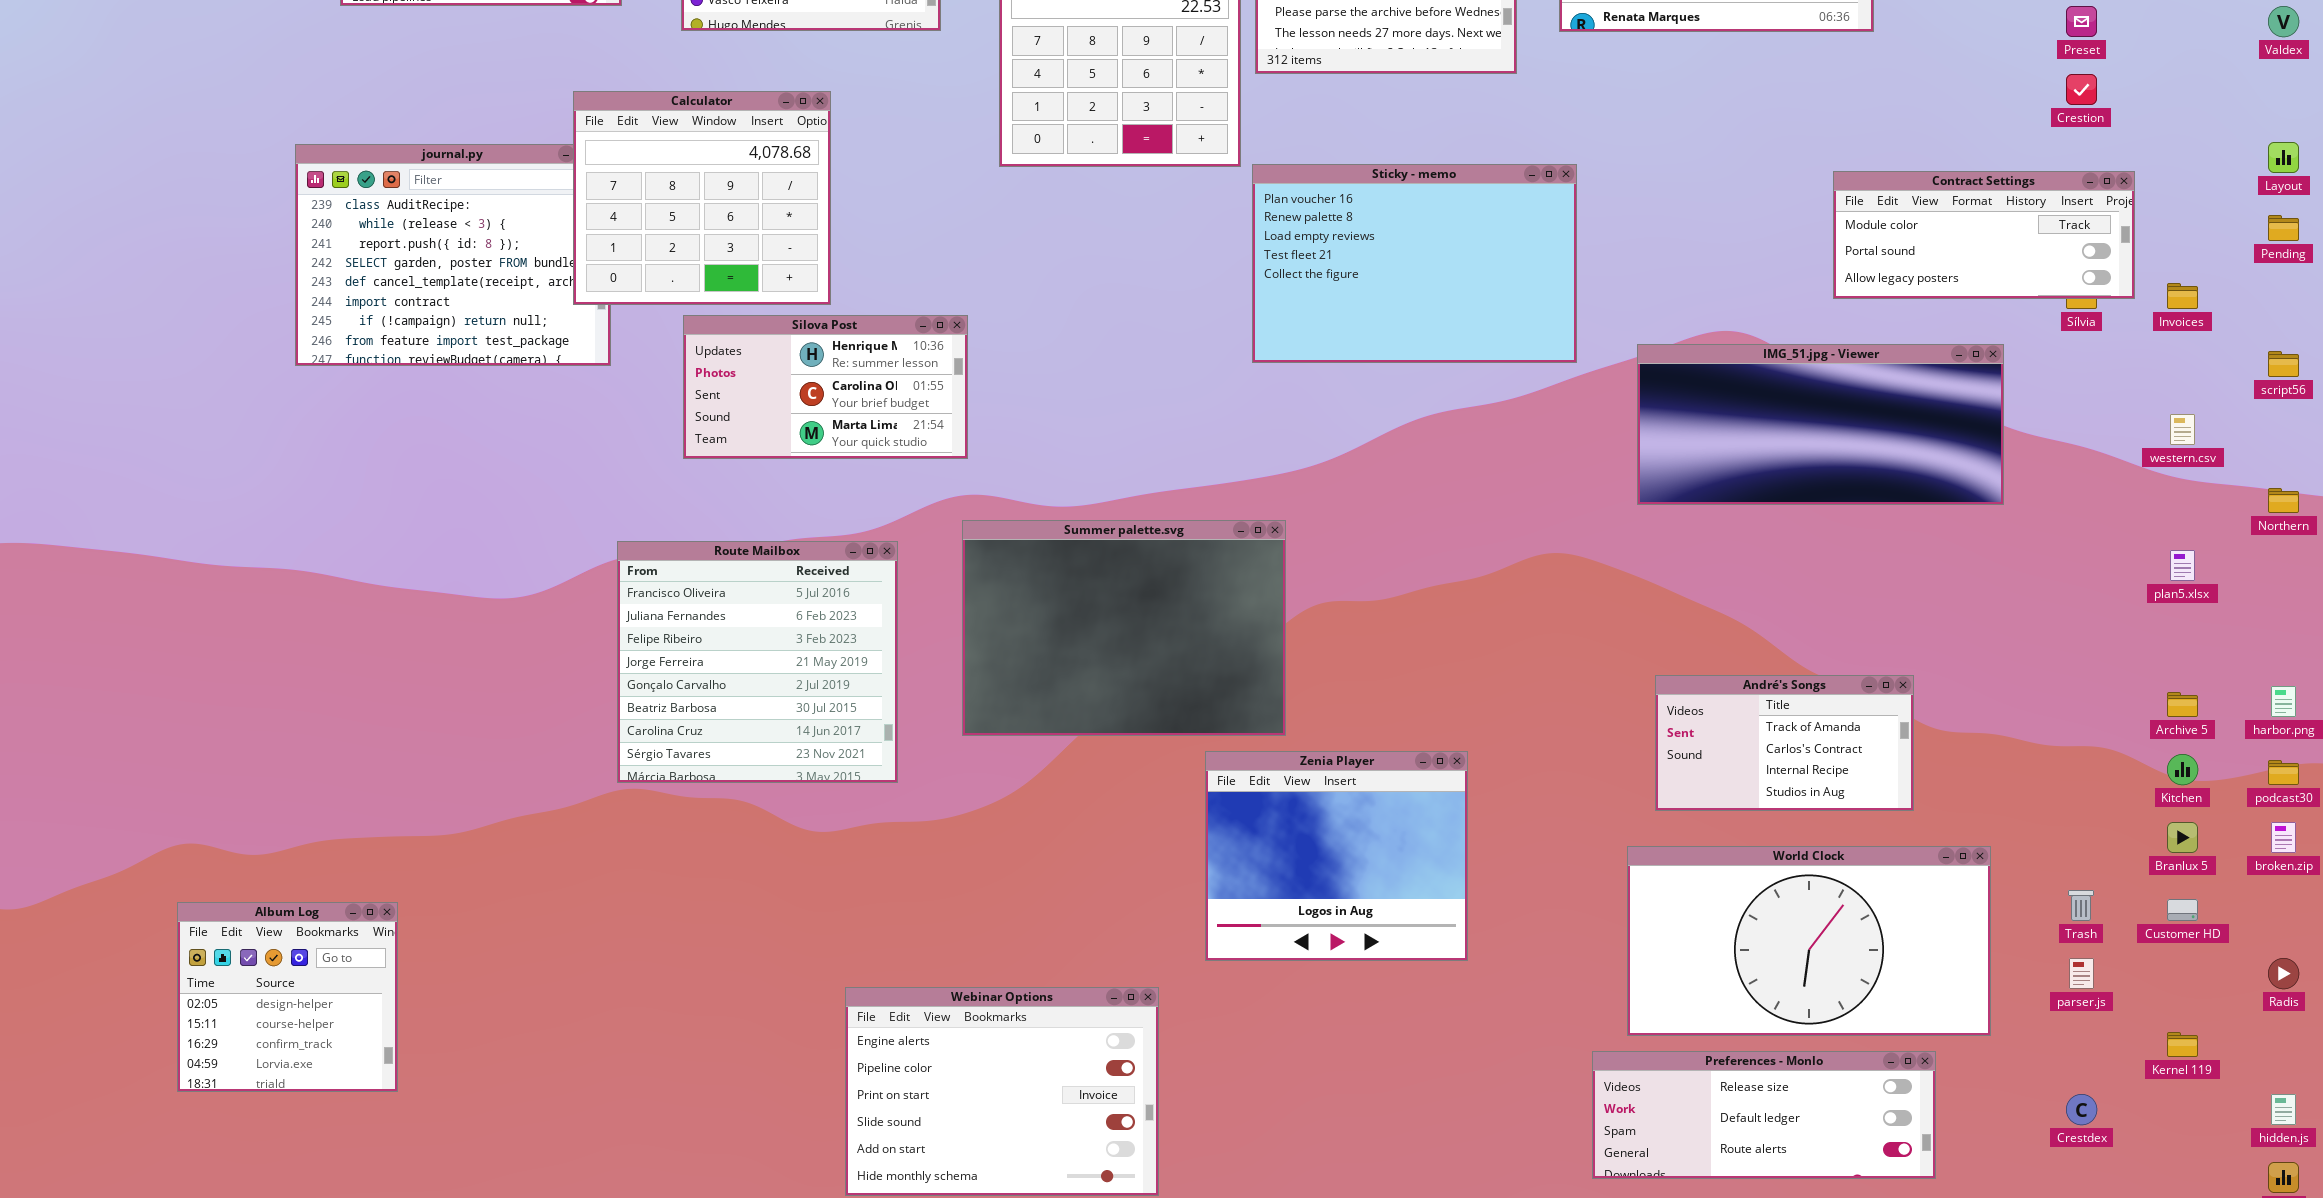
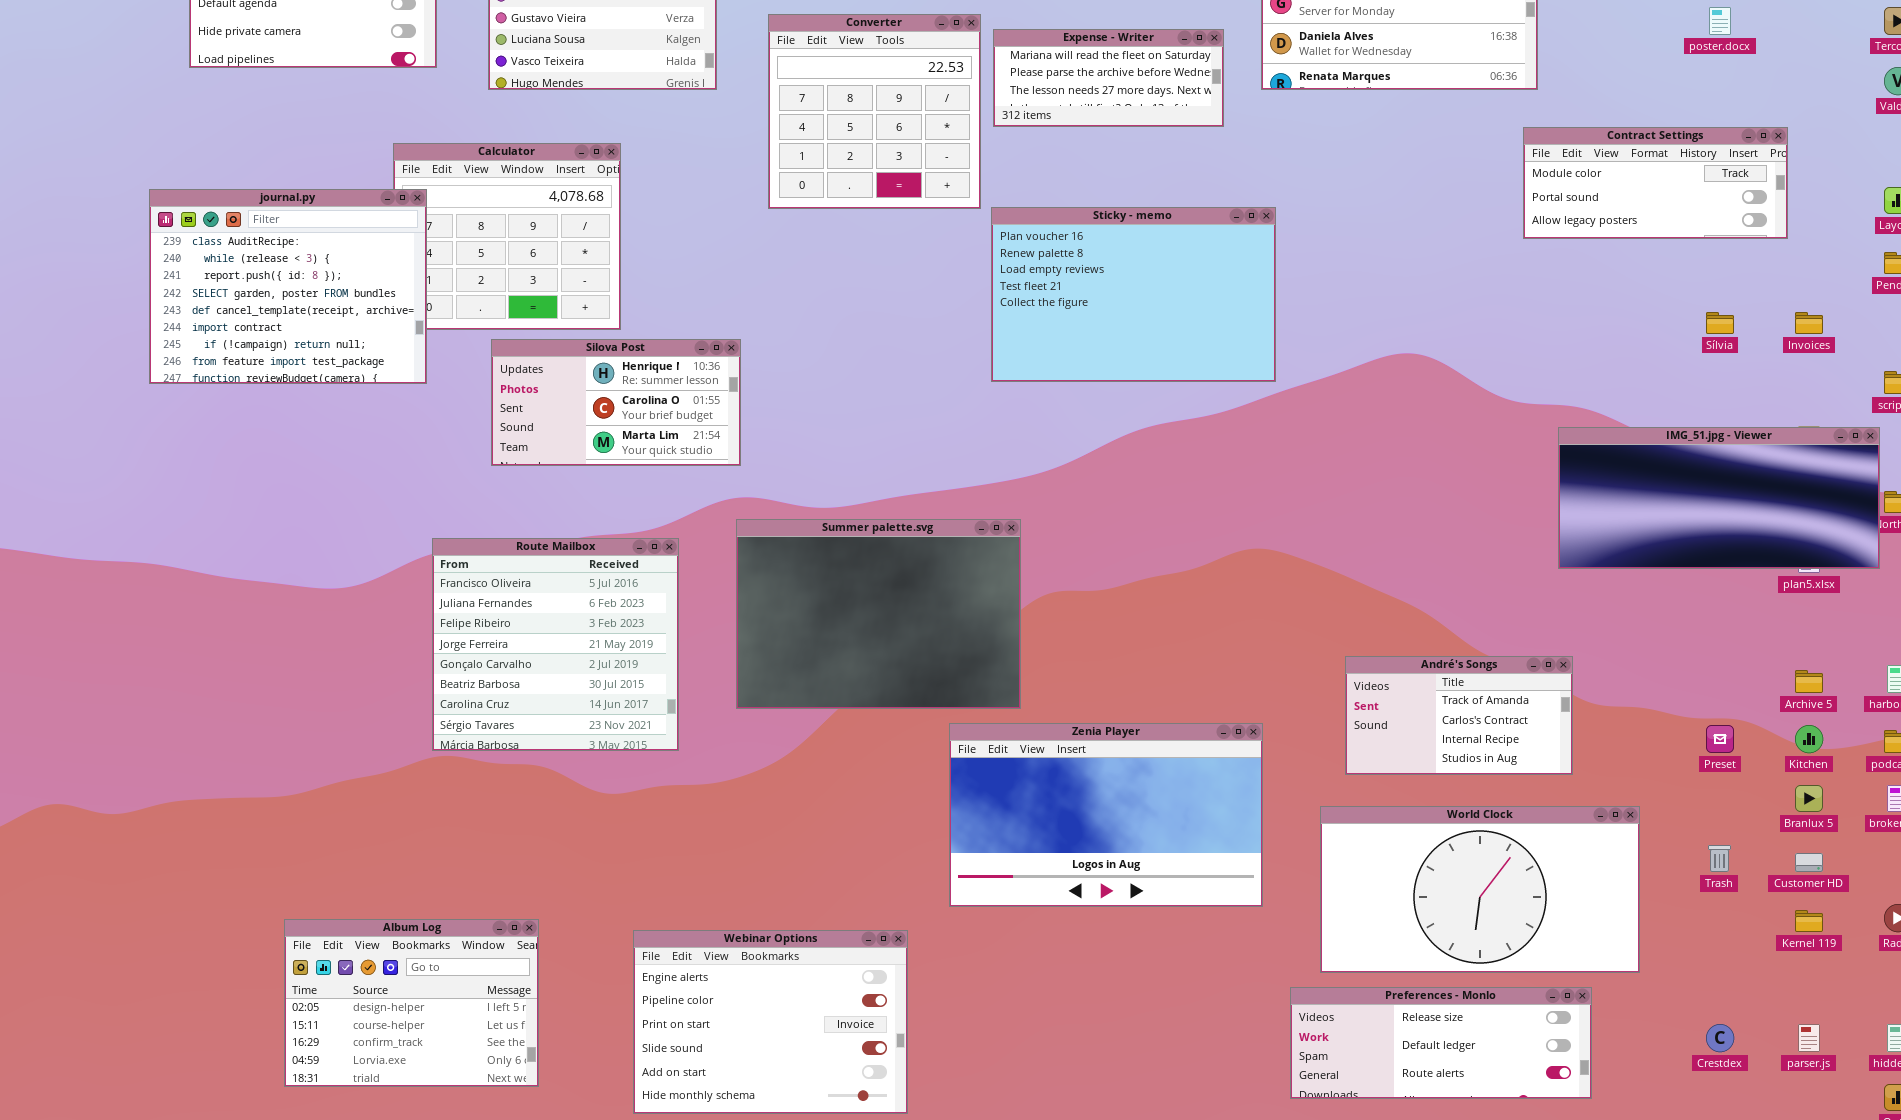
Preset: [2066,6,2097,37] -> [1706,725,1734,753], moved
journal.py: [295,144,611,366] -> [149,189,427,384], raised
Contract Settings: [1833,171,2135,299] -> [1523,127,1788,239], moved
IMG_51.jpg - Viewer: [1637,344,2004,505] -> [1558,427,1880,569], moved
Zenia Player: [1205,751,1468,961] -> [949,723,1263,907], resized
Album Log: [177,902,398,1092] -> [284,919,539,1087], moved, resized
parser.js: [2069,958,2094,989] -> [1798,1024,1820,1052], moved
Kernel 119: [2167,1032,2198,1057] -> [1795,910,1823,932], moved

